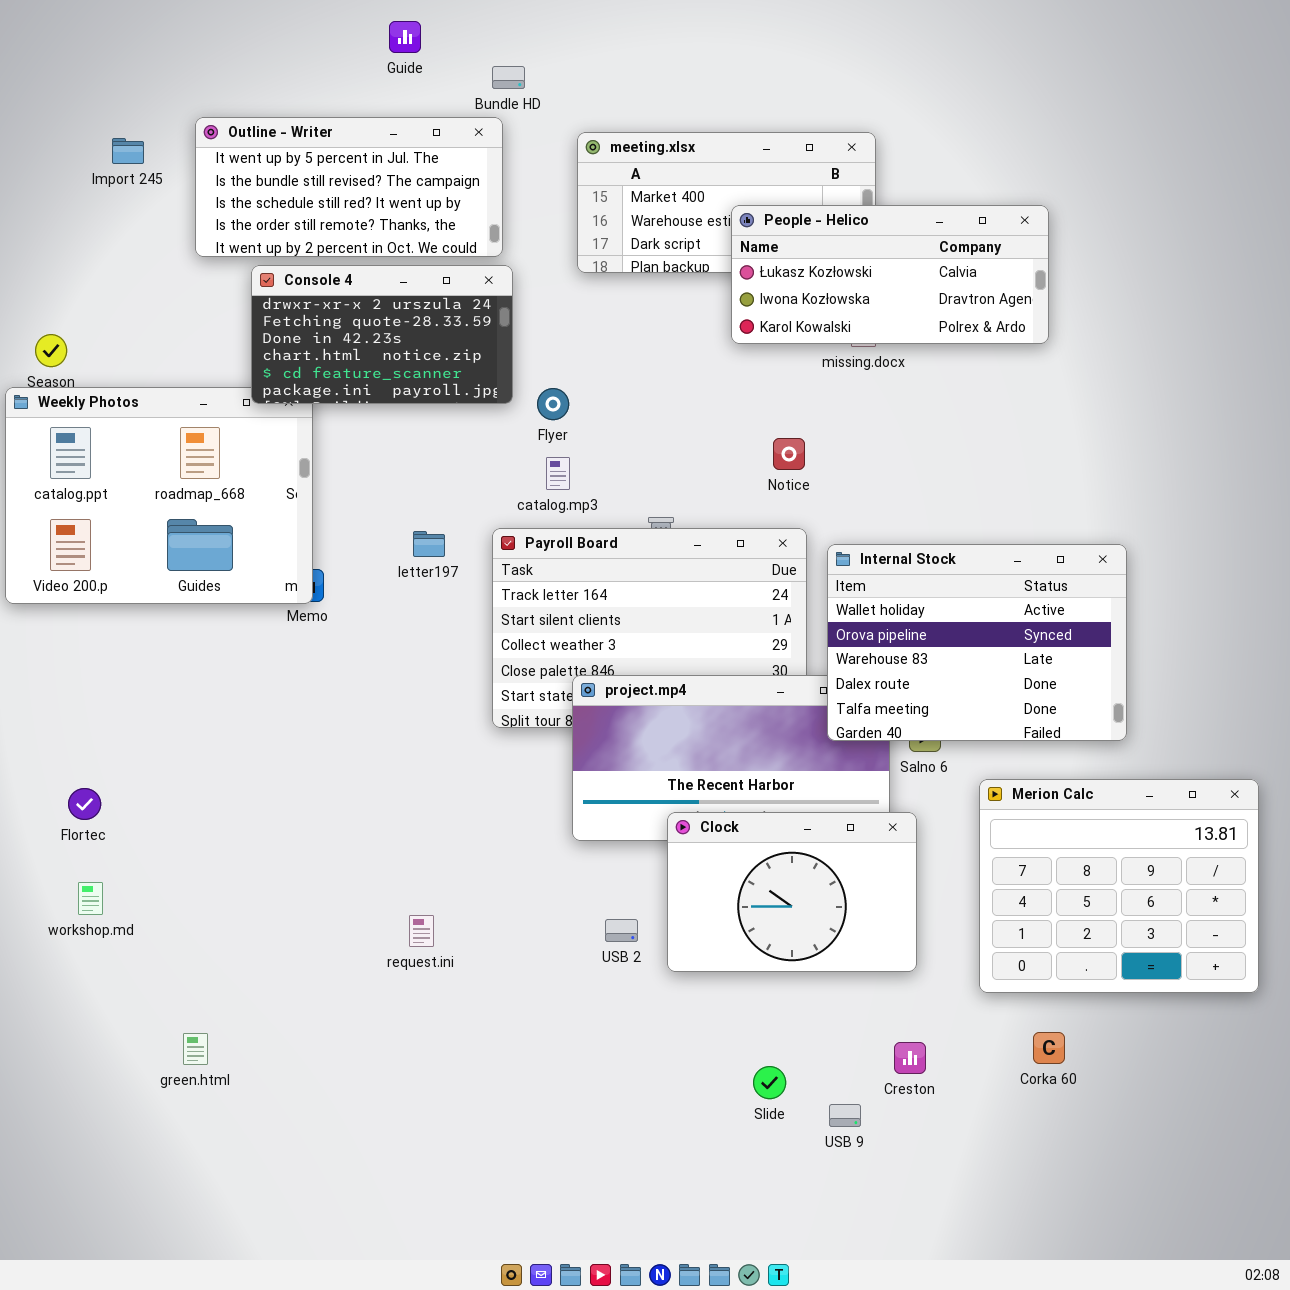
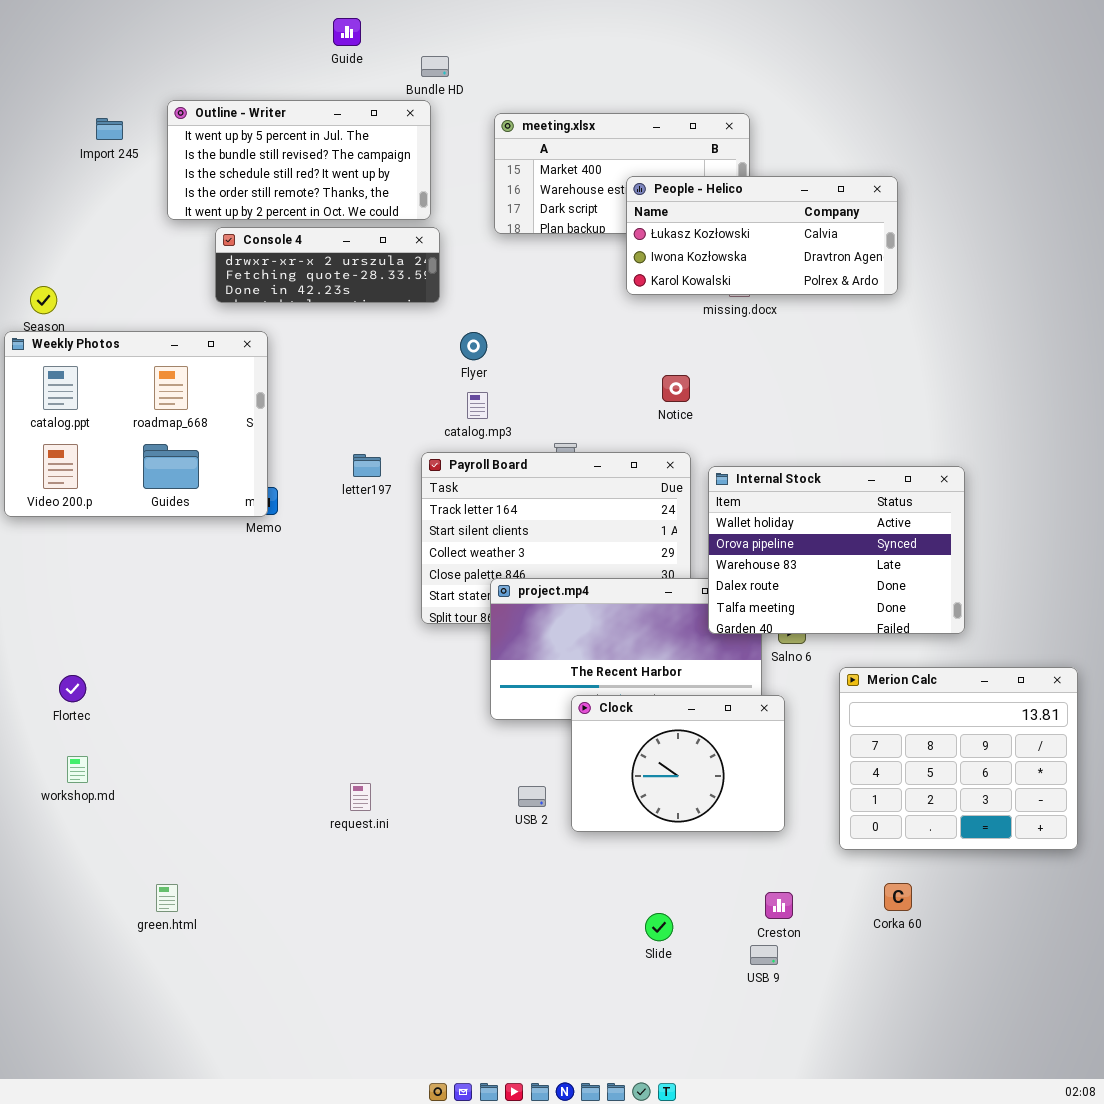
Console 4: [251,265,513,404] -> [215,227,440,303], resized
USB 9: [829,1104,861,1127] -> [750,945,778,965], moved

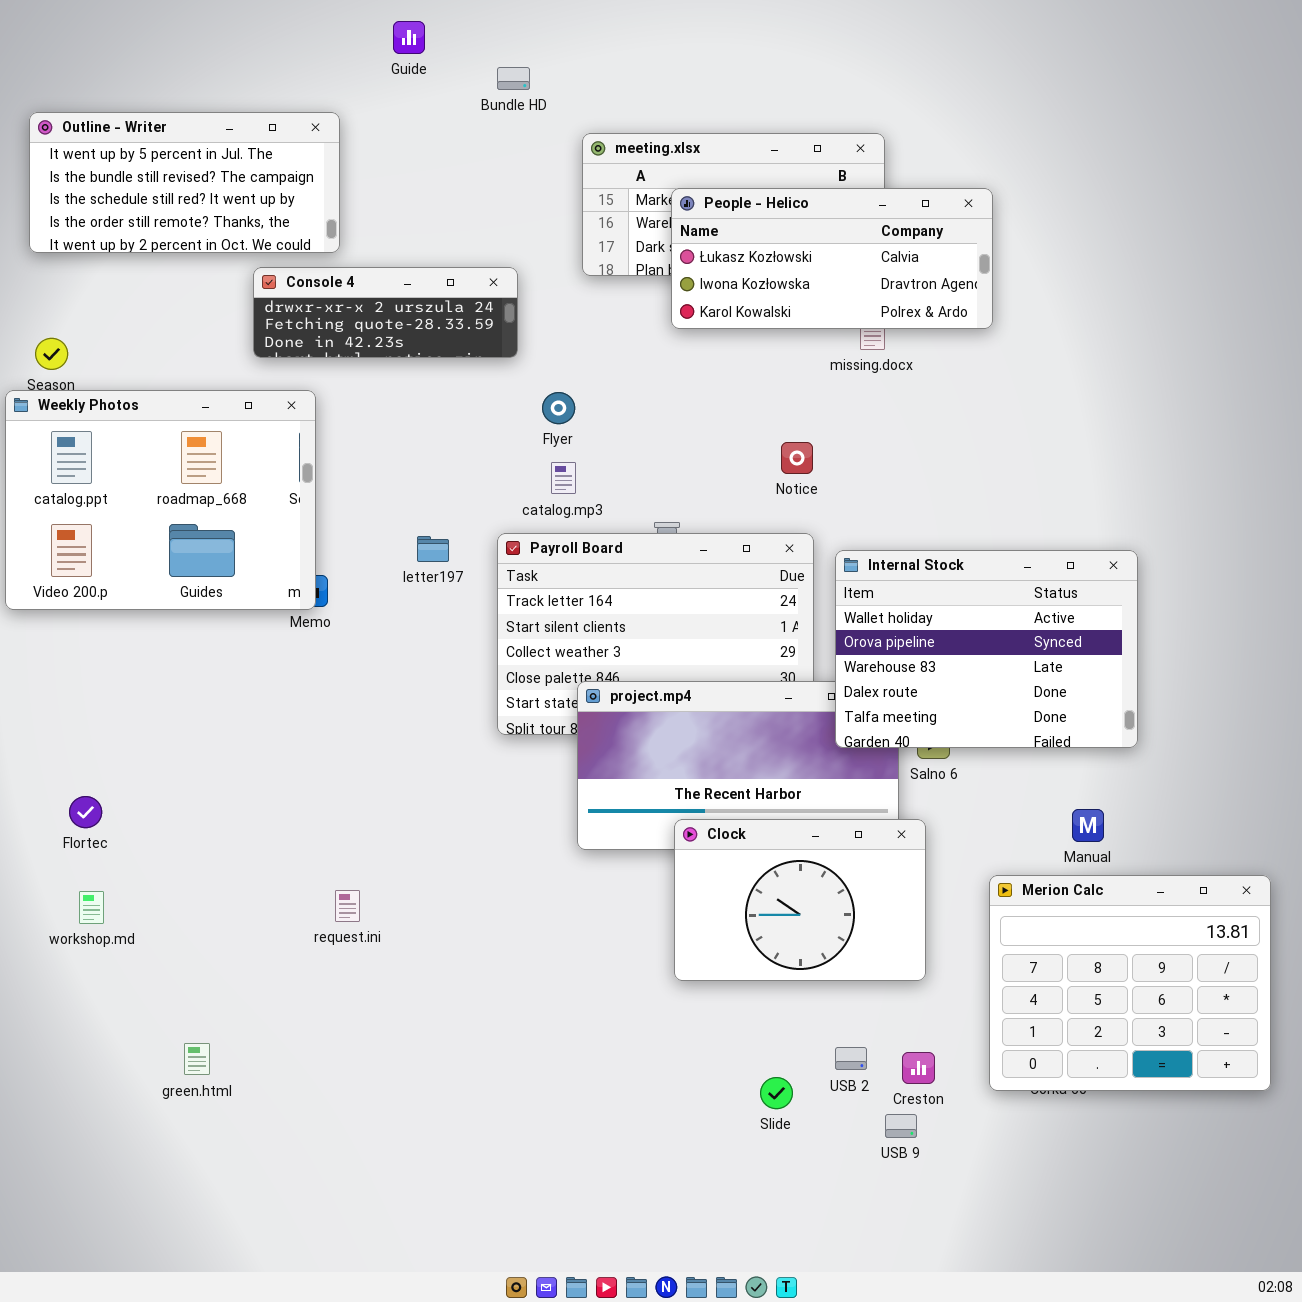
Outline - Writer: [167,100,431,220] -> [29,112,340,253], moved
People - Helico: [626,176,898,295] -> [671,188,993,329], moved
Merion Calc: [839,667,1078,850] -> [989,875,1271,1091], moved
request.ini: [350,783,371,811] -> [335,890,360,922], moved
USB 2: [518,786,546,807] -> [835,1047,867,1070], moved

